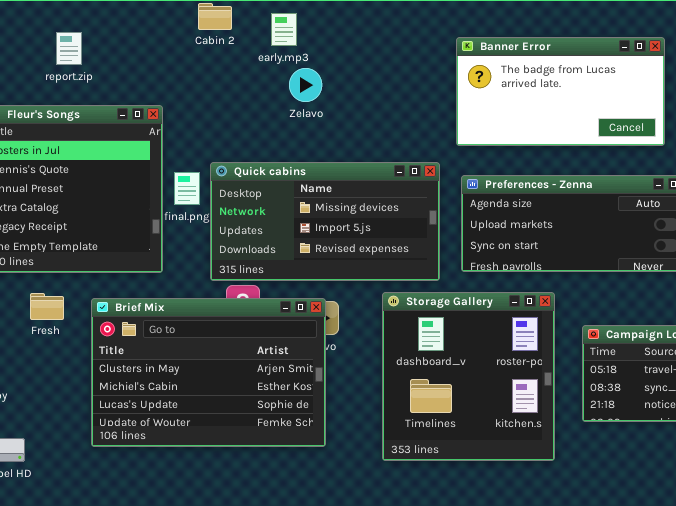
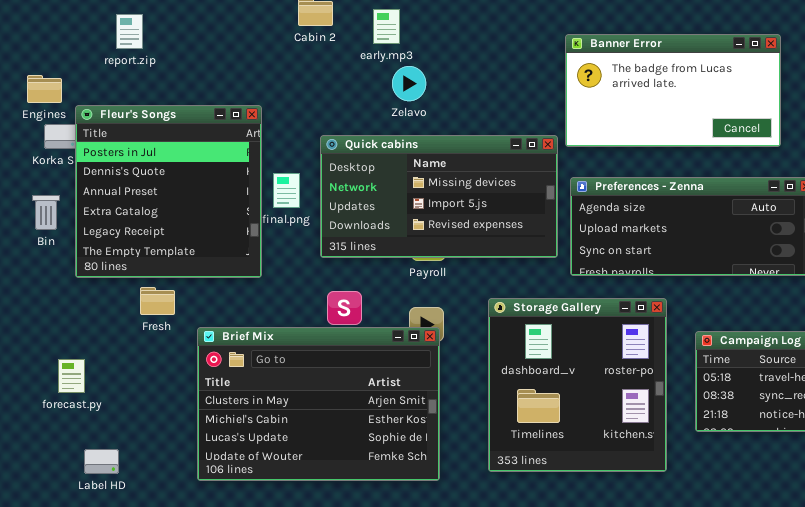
report.zip: [56,32,82,65] -> [116,14,143,49], moved
Quick cabins: [210,162,440,281] -> [320,135,558,258], moved
Fresh: [30,293,64,320] -> [140,287,175,315], moved
Brief Mix: [91,298,326,447] -> [197,327,440,481], moved

